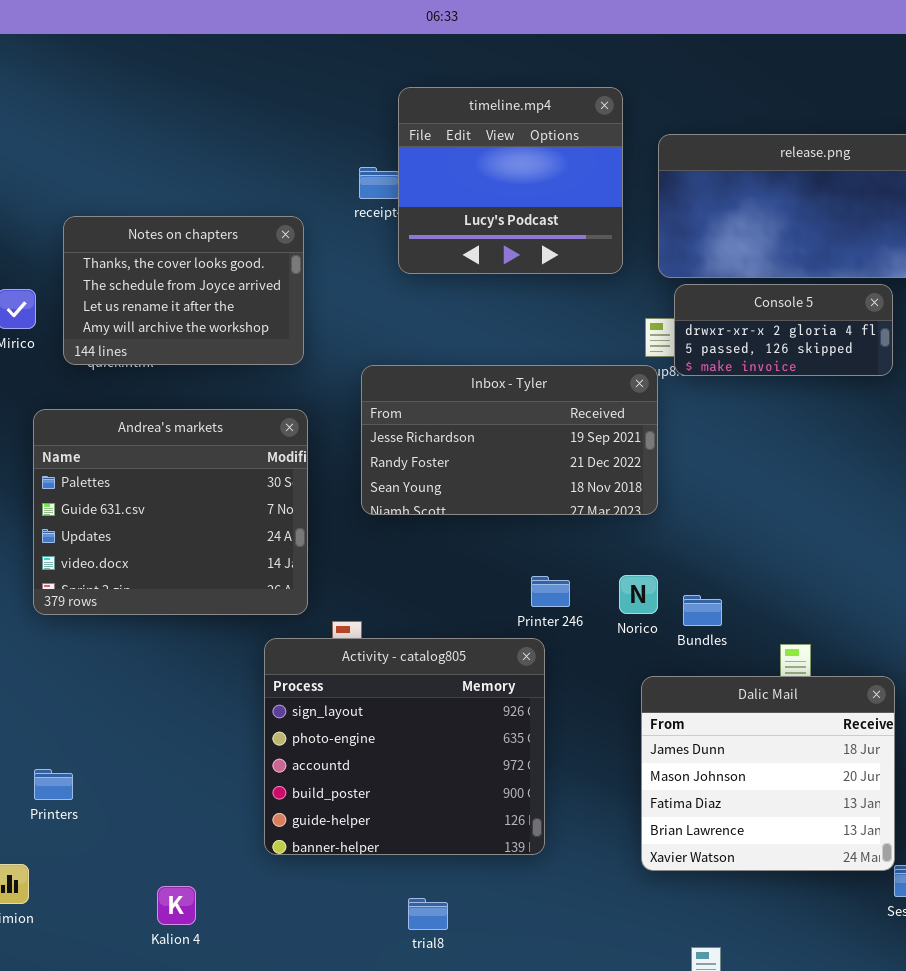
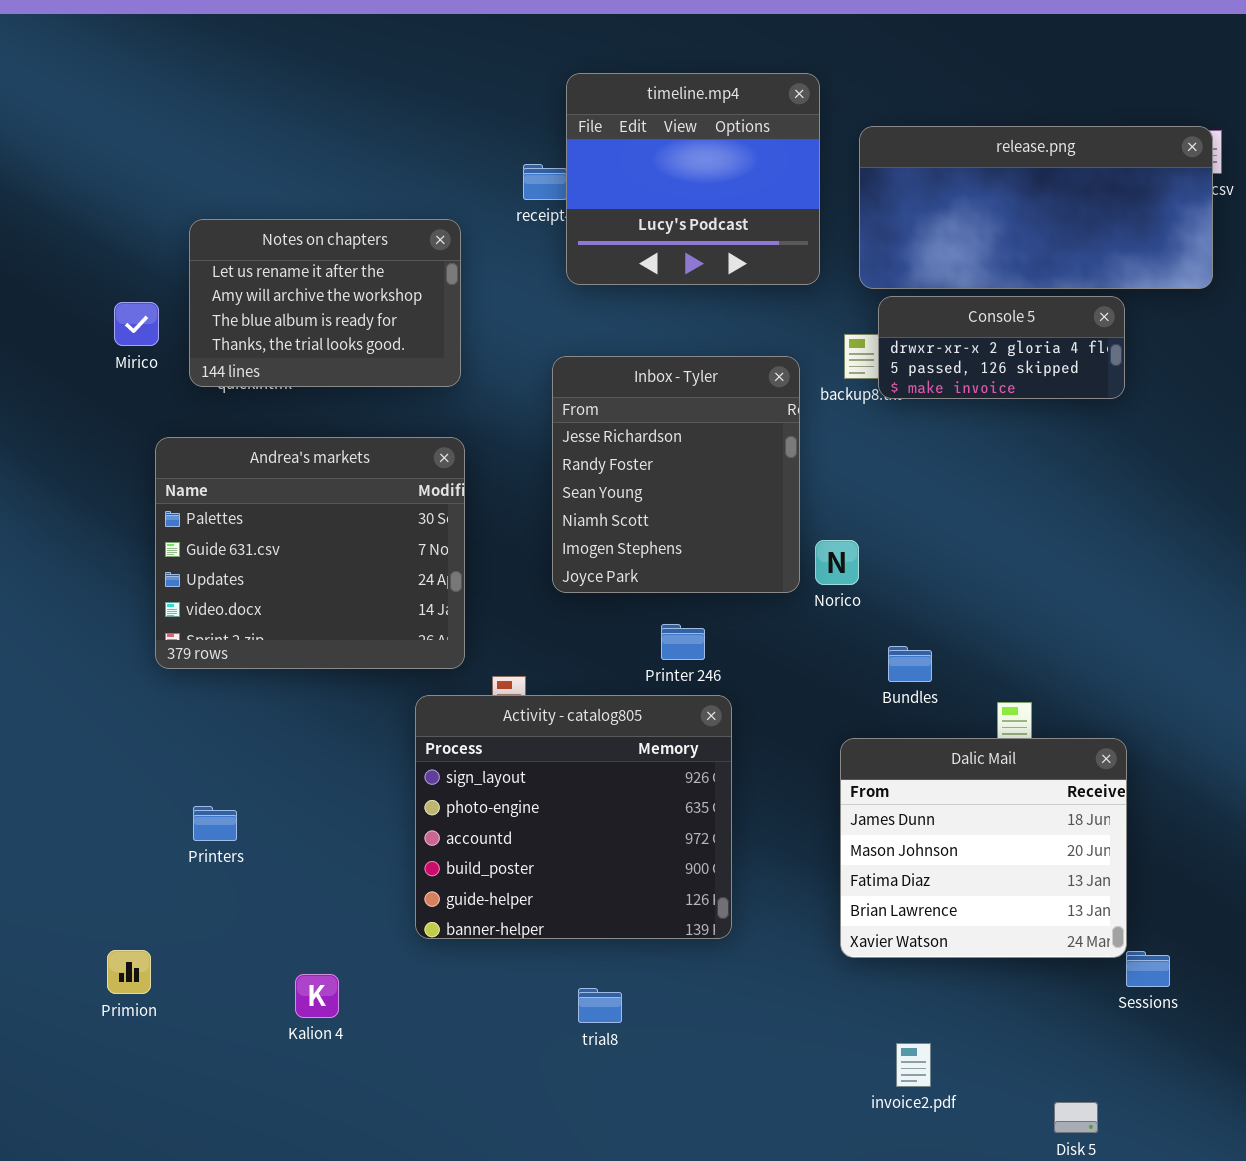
Notes on chapters: [63,216,304,365] -> [189,219,461,387], scrolled down 2 rows
Inbox - Tyler: [361,365,658,515] -> [552,356,800,593], moved, resized
Norico: [619,575,658,614] -> [815,540,859,585], moved
Printer 246: [531,576,570,607] -> [661,624,705,660], moved
Printers: [34,769,73,800] -> [193,806,237,841], moved

